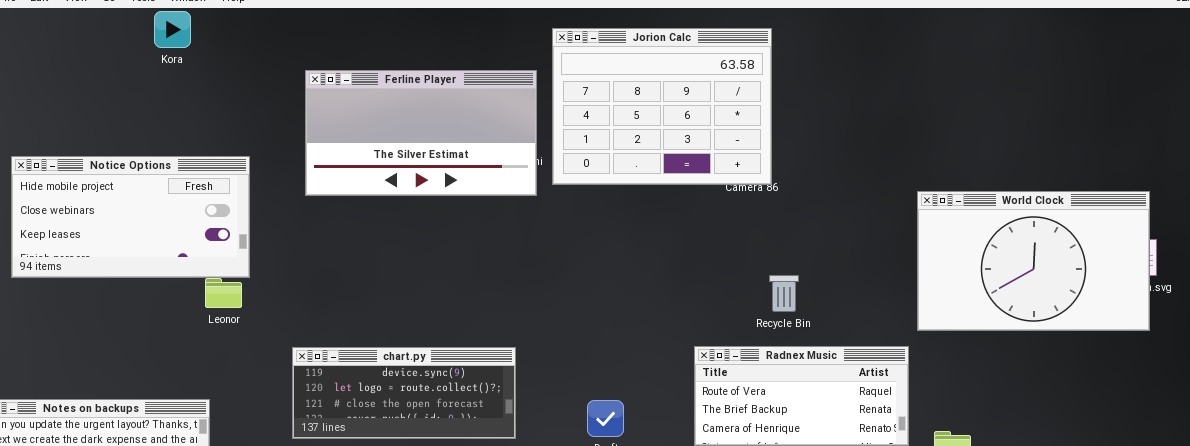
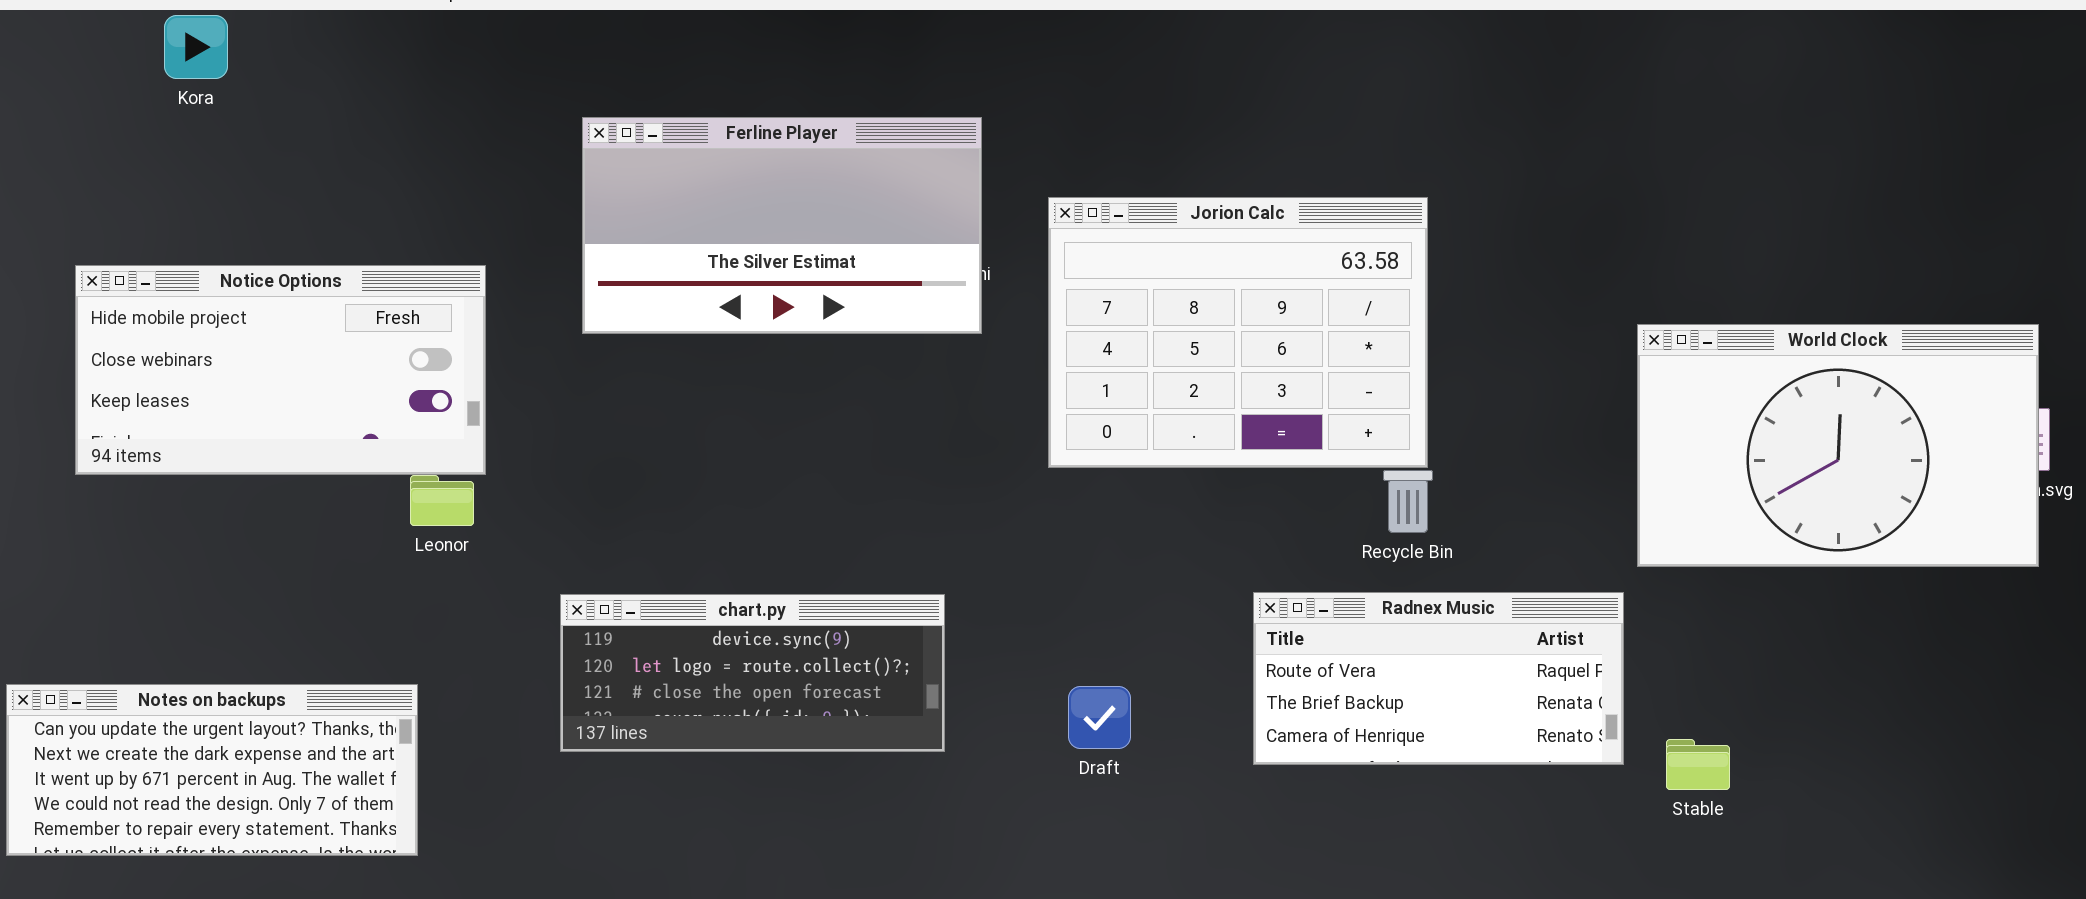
Kora: [154,11,191,48] -> [164,15,228,79], moved
Jorion Calc: [552,28,772,185] -> [1048,197,1428,468], moved

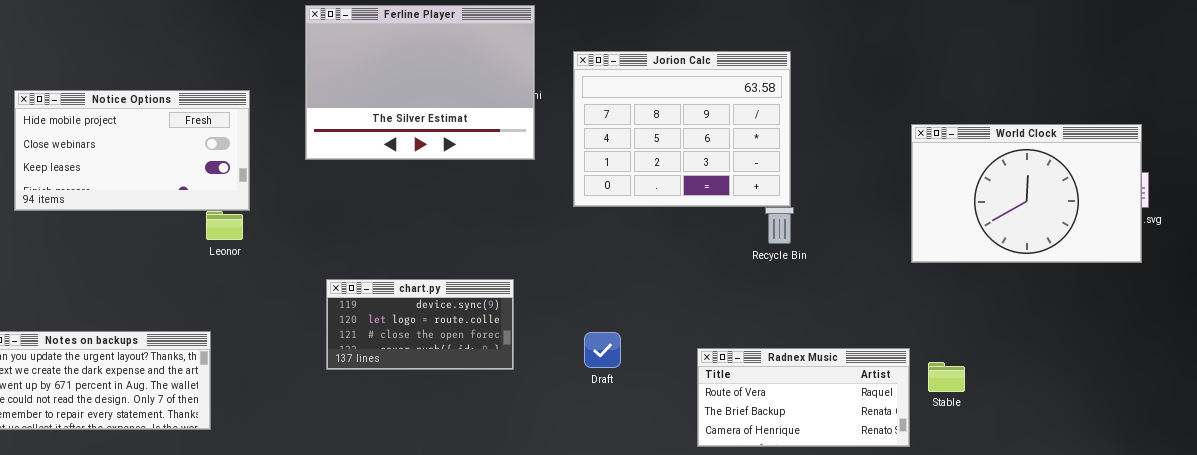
Ferline Player: [582,117,982,334] -> [305,5,535,160], resized
Radnex Music: [1253,592,1624,765] -> [697,348,910,447], moved
chart.py: [560,594,945,752] -> [326,279,514,370], resized

